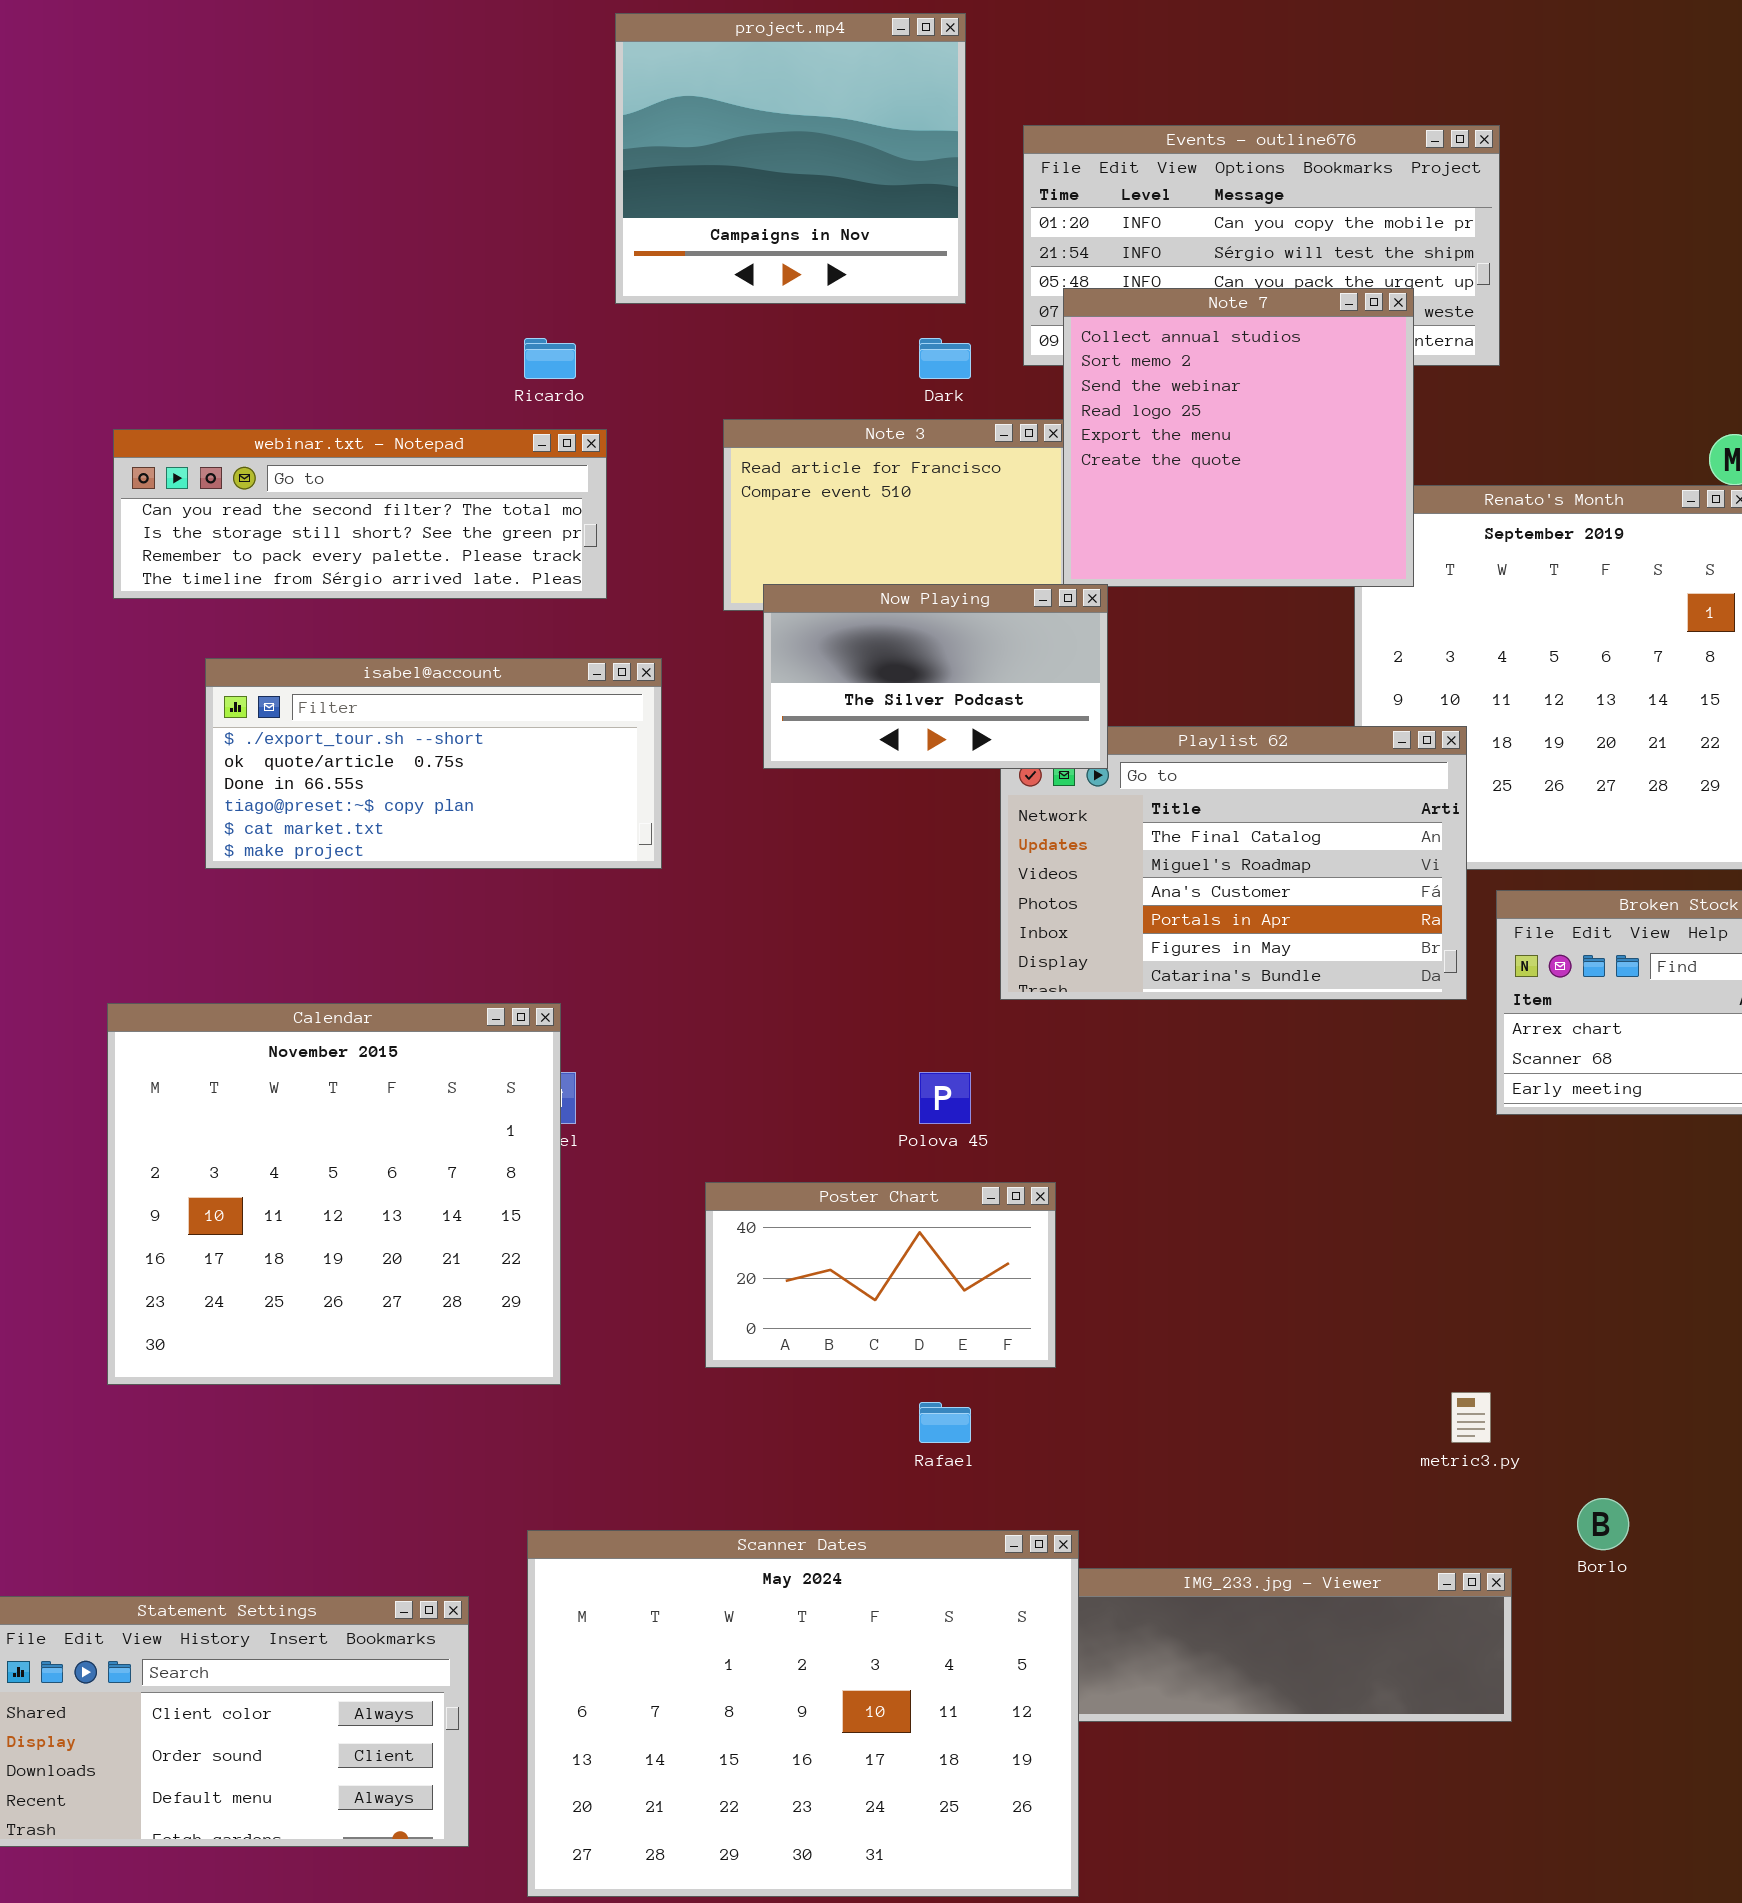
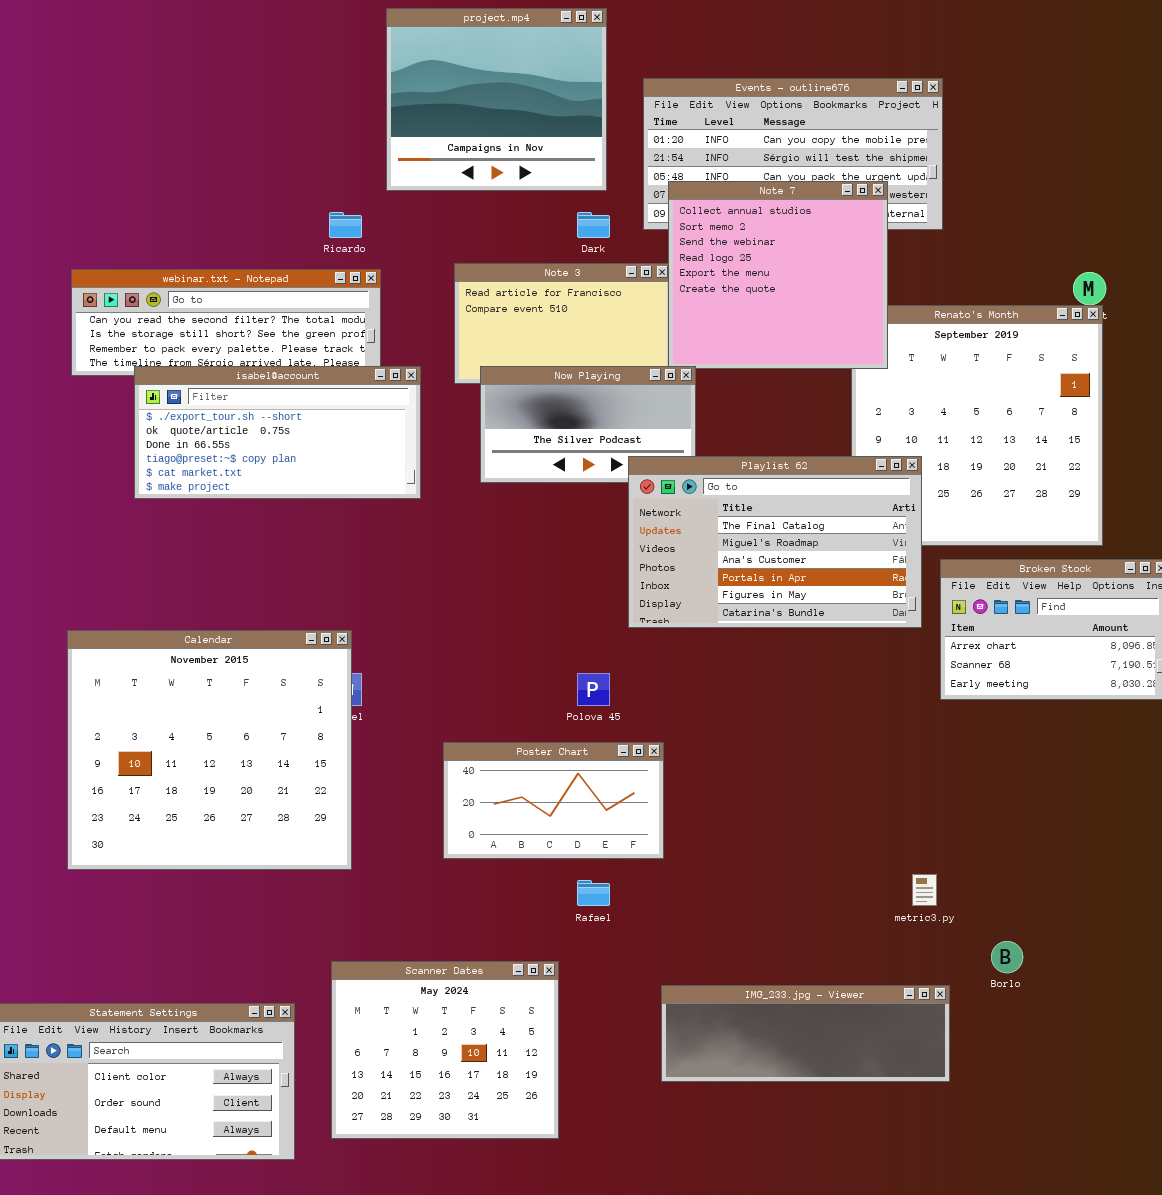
isabel@account: [205,658,662,869] -> [134,366,421,499], moved
Playlist 62: [1000,726,1467,1000] -> [628,456,922,628], raised
Scanner Dates: [527,1530,1079,1897] -> [331,961,559,1139], resized

